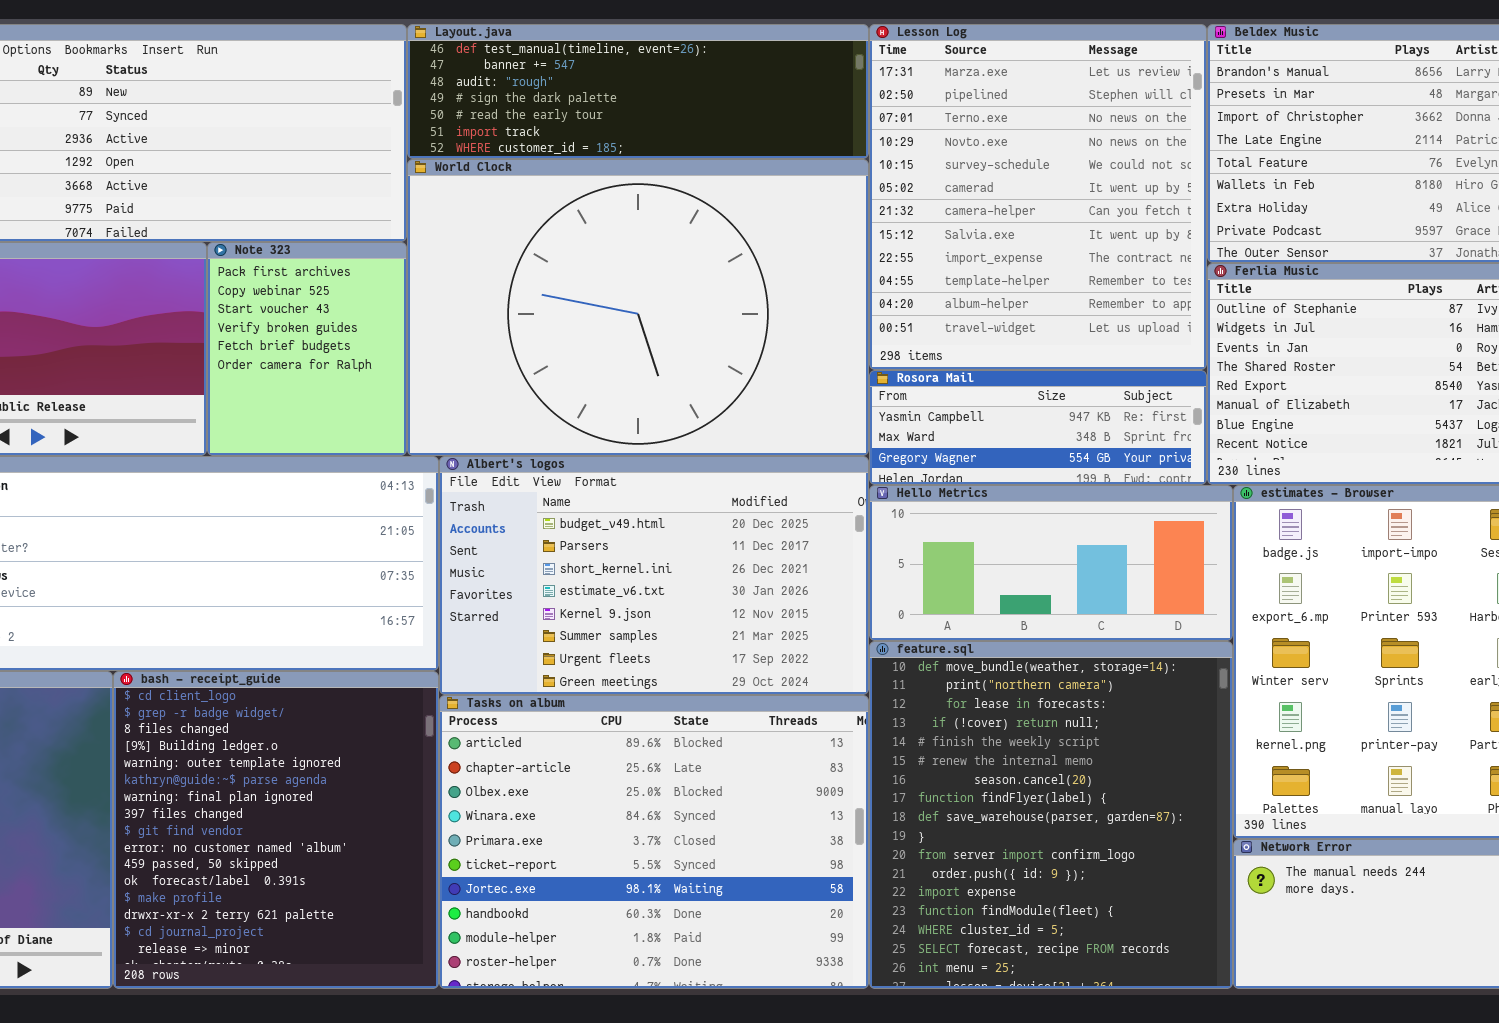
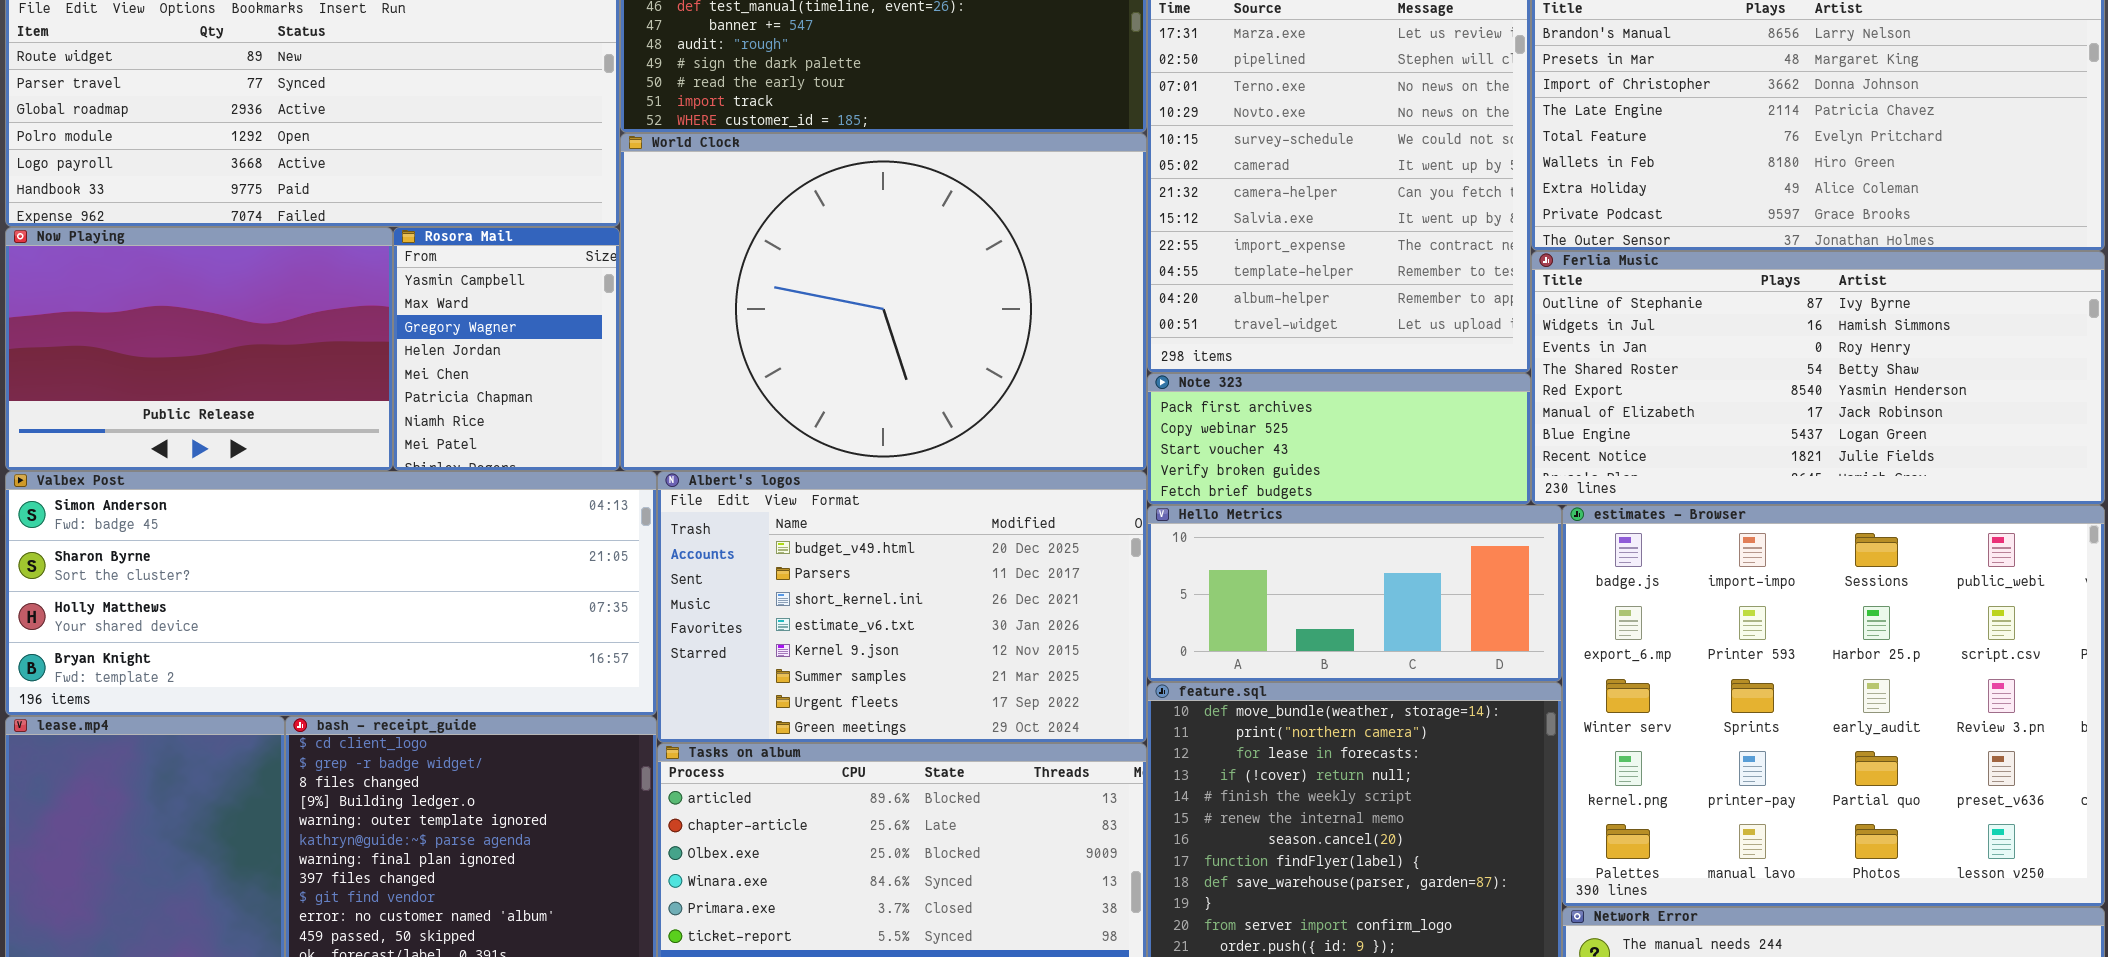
Note 323: [207,242,407,456] -> [1147,373,1531,505], moved, resized
Rosora Mail: [869,370,1207,485] -> [393,227,620,471], moved, resized

